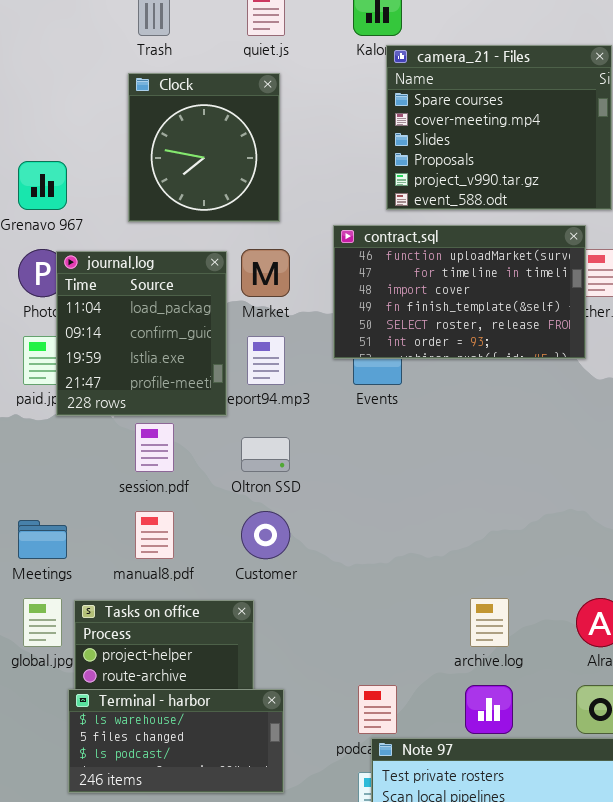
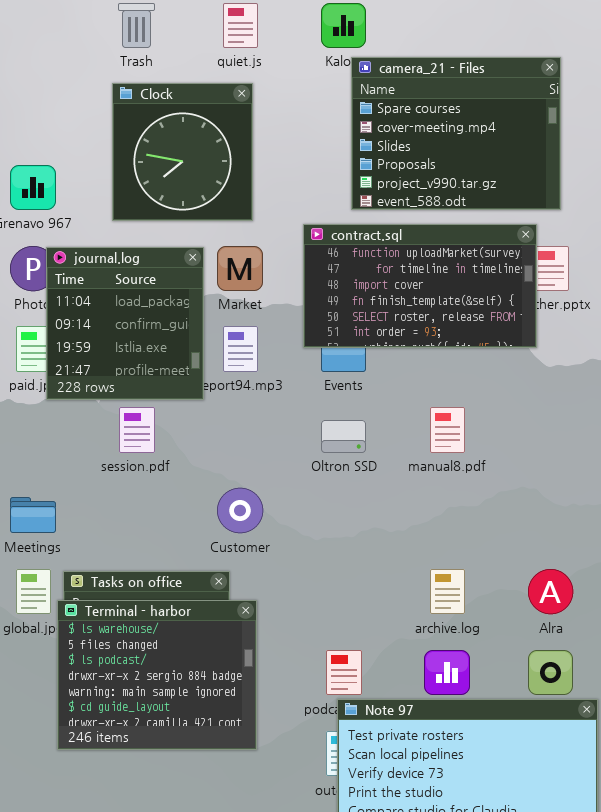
Oltron SSD: [241,437,290,472] -> [321,420,366,453], moved
manual8.pdf: [135,511,174,559] -> [430,407,465,453], moved
Terminal - harbor: [68,689,284,793] -> [57,600,257,750], resized

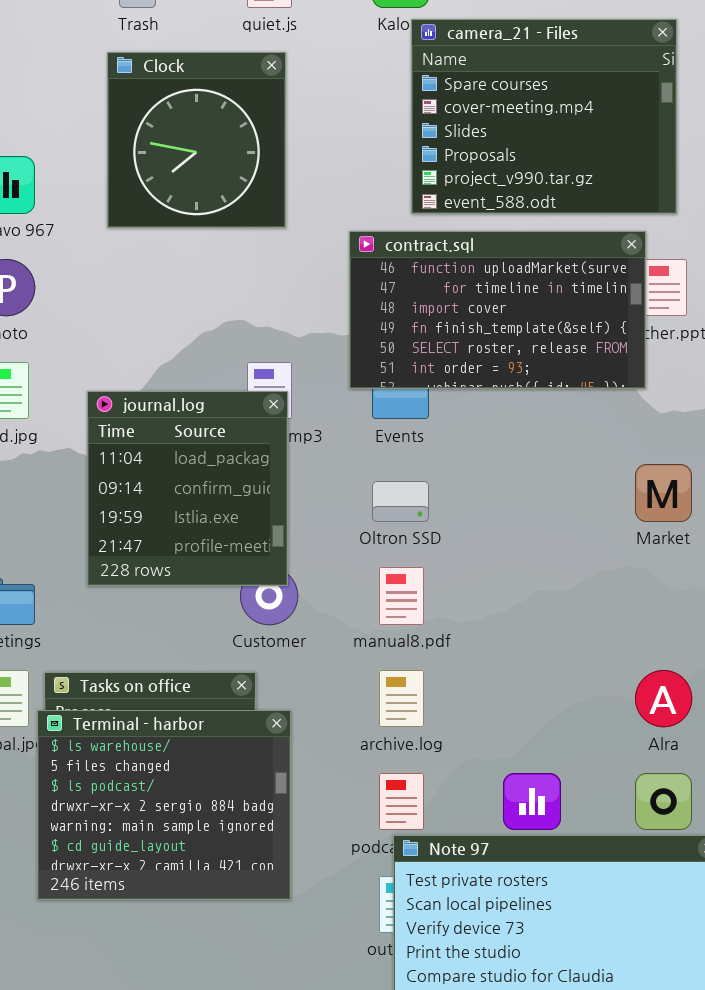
Market: [217,246,263,291] -> [635,464,692,522], moved
journal.log: [46,247,204,400] -> [87,391,288,586], moved
manual8.pdf: [430,407,465,453] -> [379,567,424,625], moved
archive.log: [430,569,465,614] -> [379,670,424,727], moved

